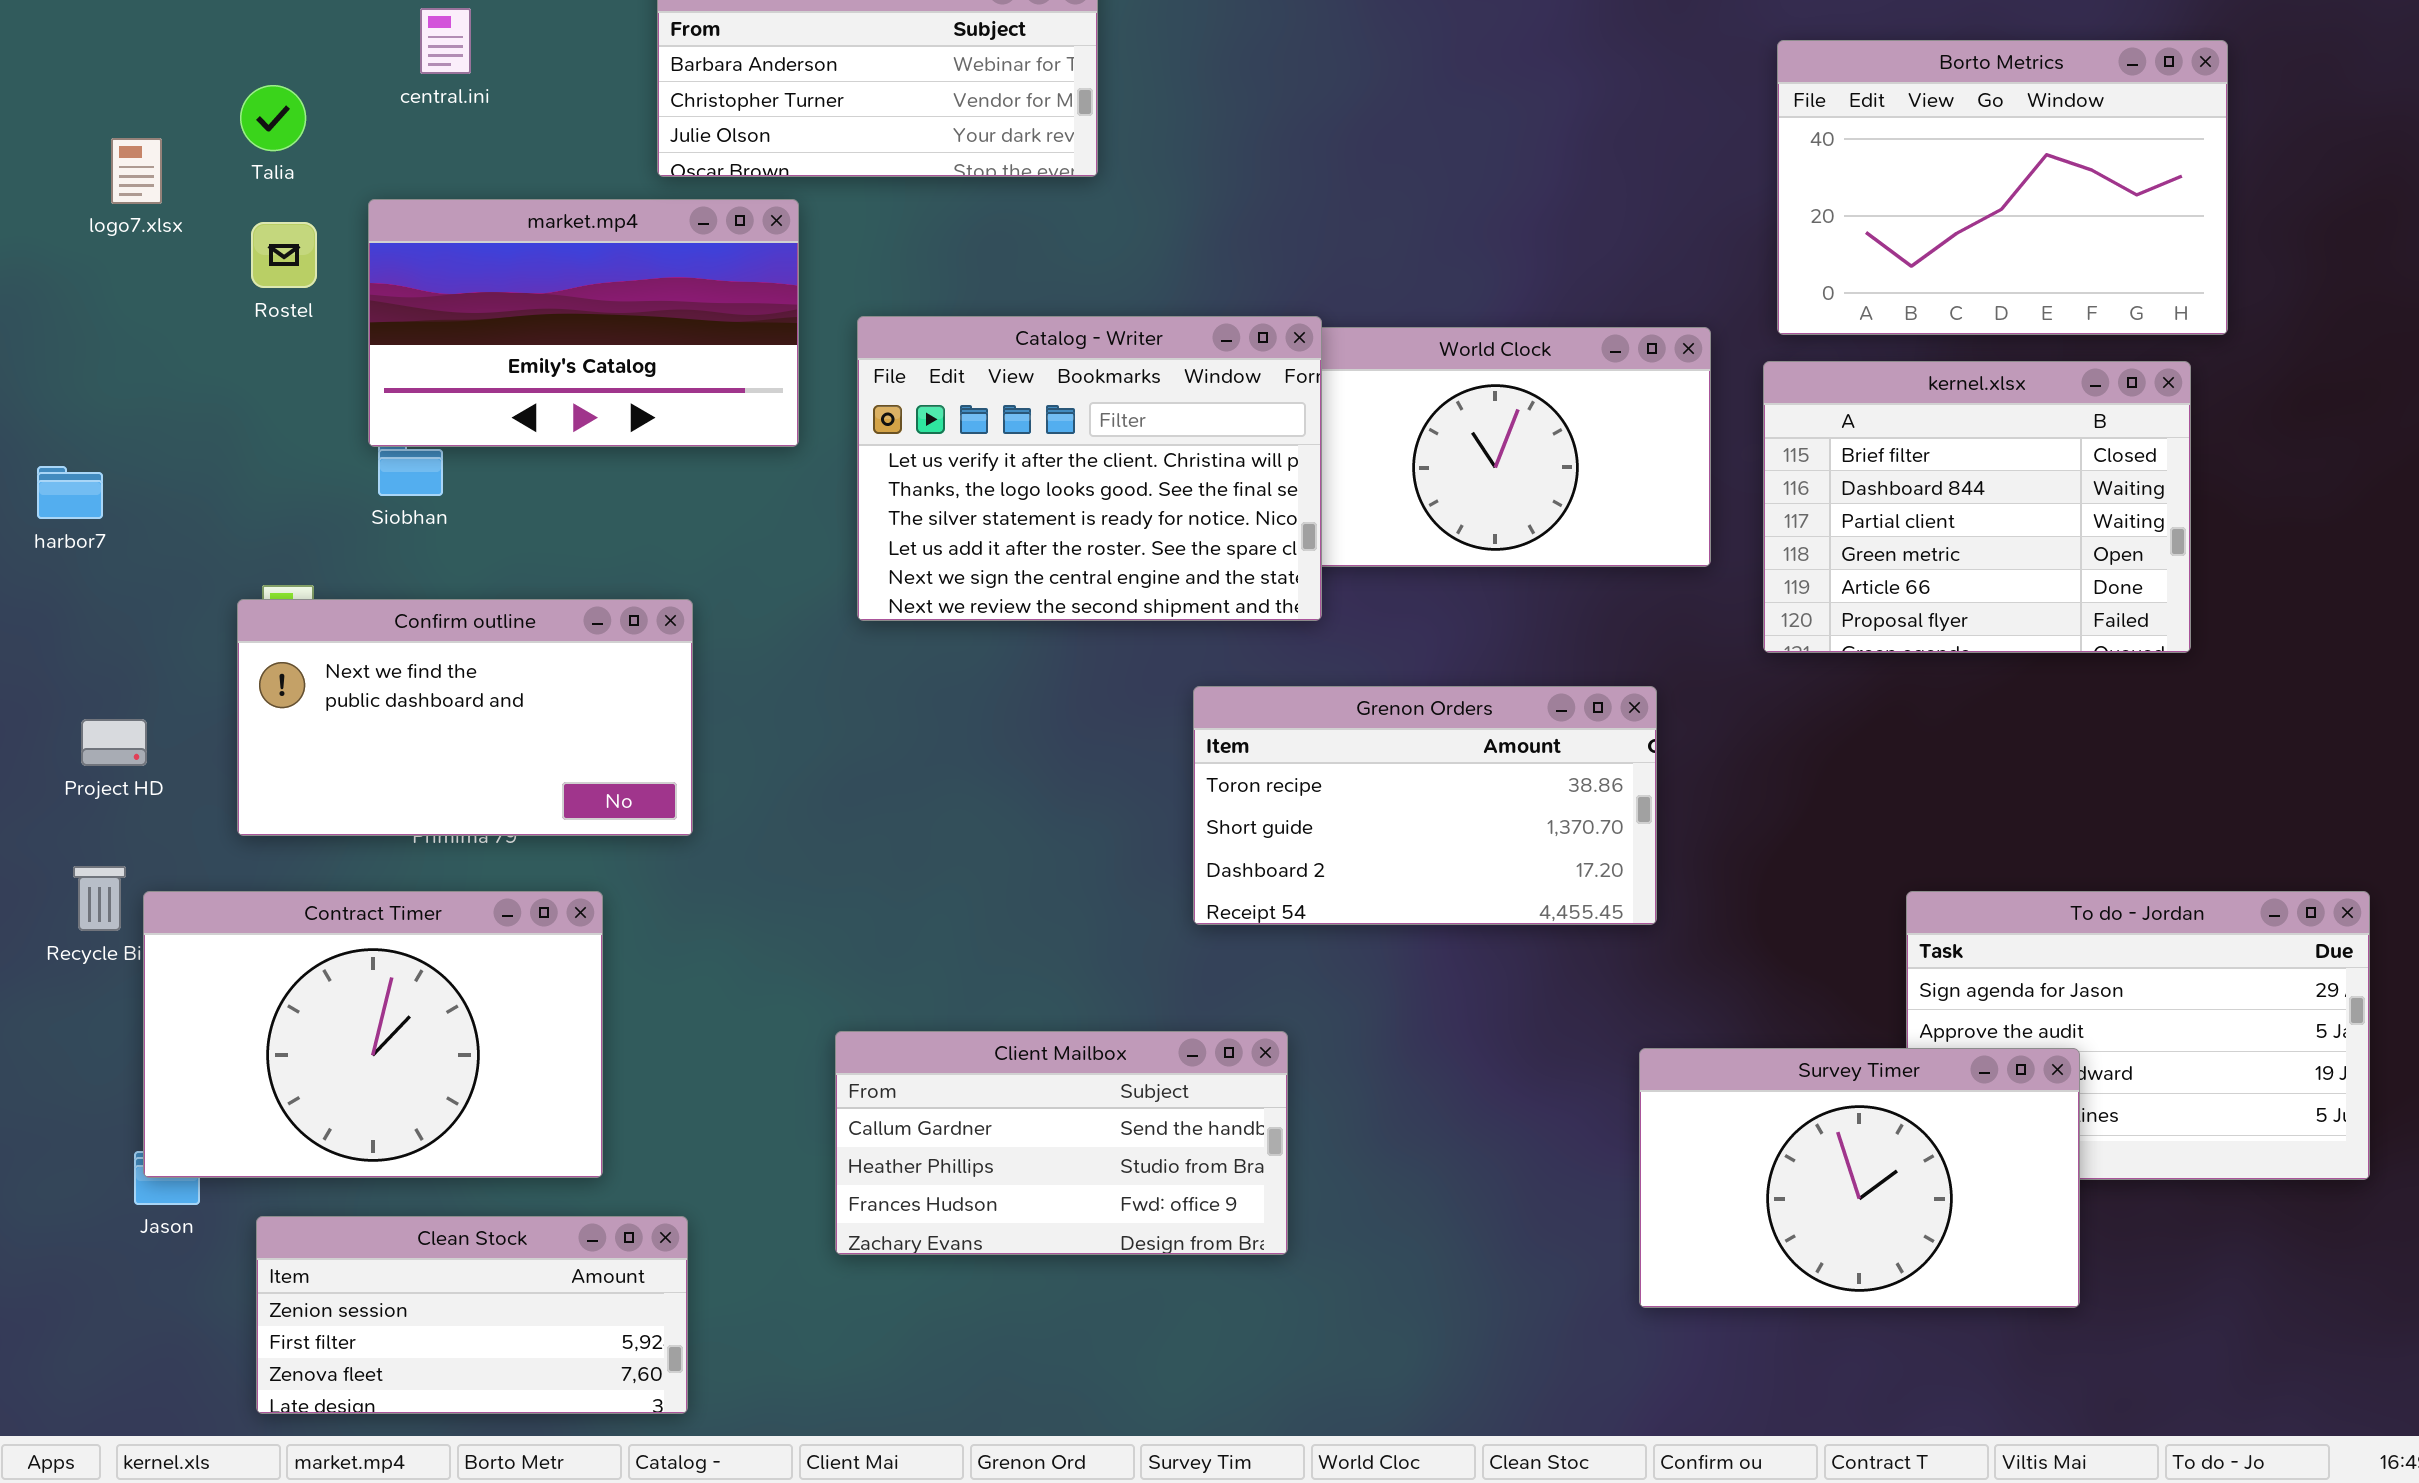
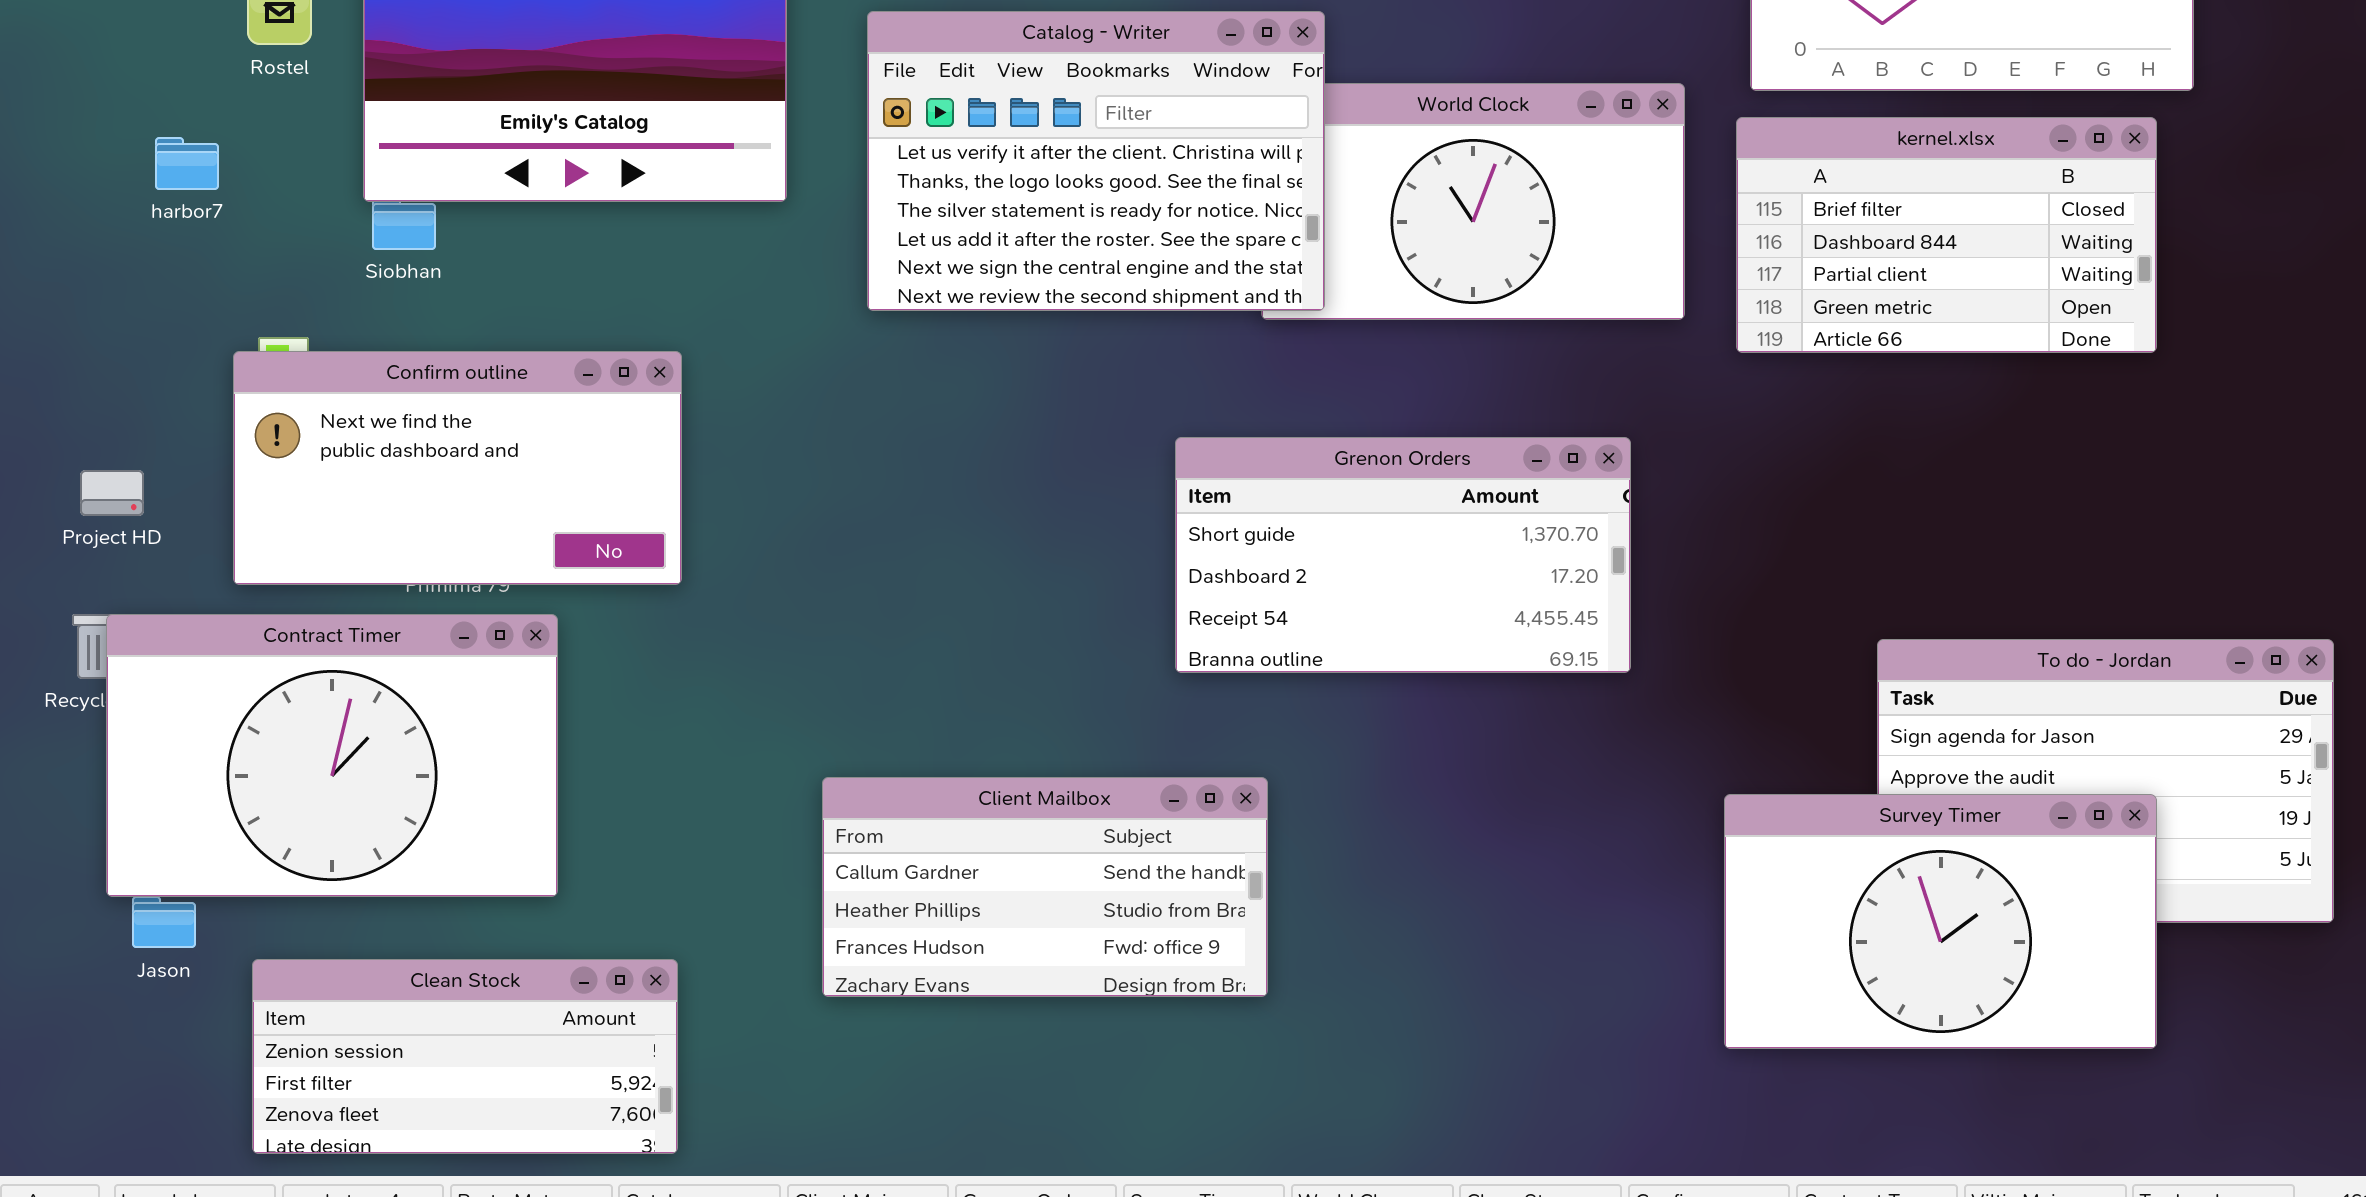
Catalog - Writer: [857,316,1322,621] -> [867,11,1325,311], moved
kernel.xlsx: [1763,361,2191,653] -> [1736,117,2157,353], resized
harbor7: [37,466,103,519] -> [155,137,219,190], moved
Grenon Orders: [1193,686,1657,925] -> [1175,437,1631,673], scrolled down 1 row
Contract Timer: [143,891,603,1178] -> [106,614,558,897], moved
Survey Timer: [1639,1048,2080,1308] -> [1724,794,2157,1049], moved

